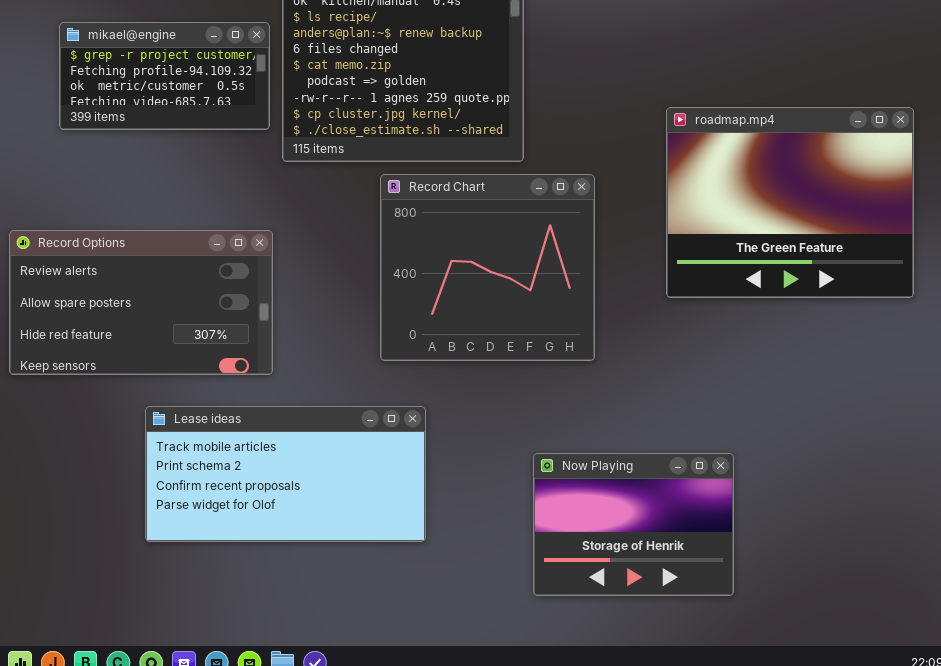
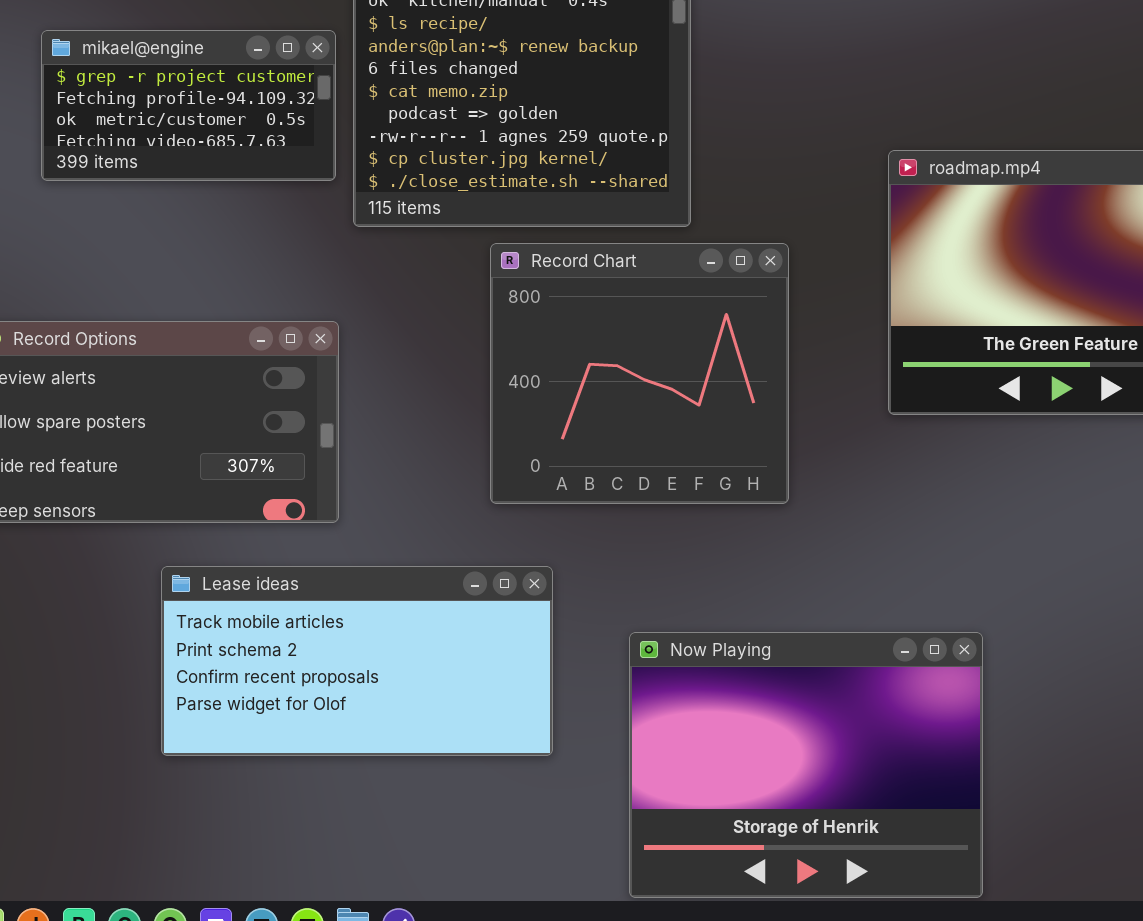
Now Playing: [533,453,734,596] -> [629,632,983,898], resized

